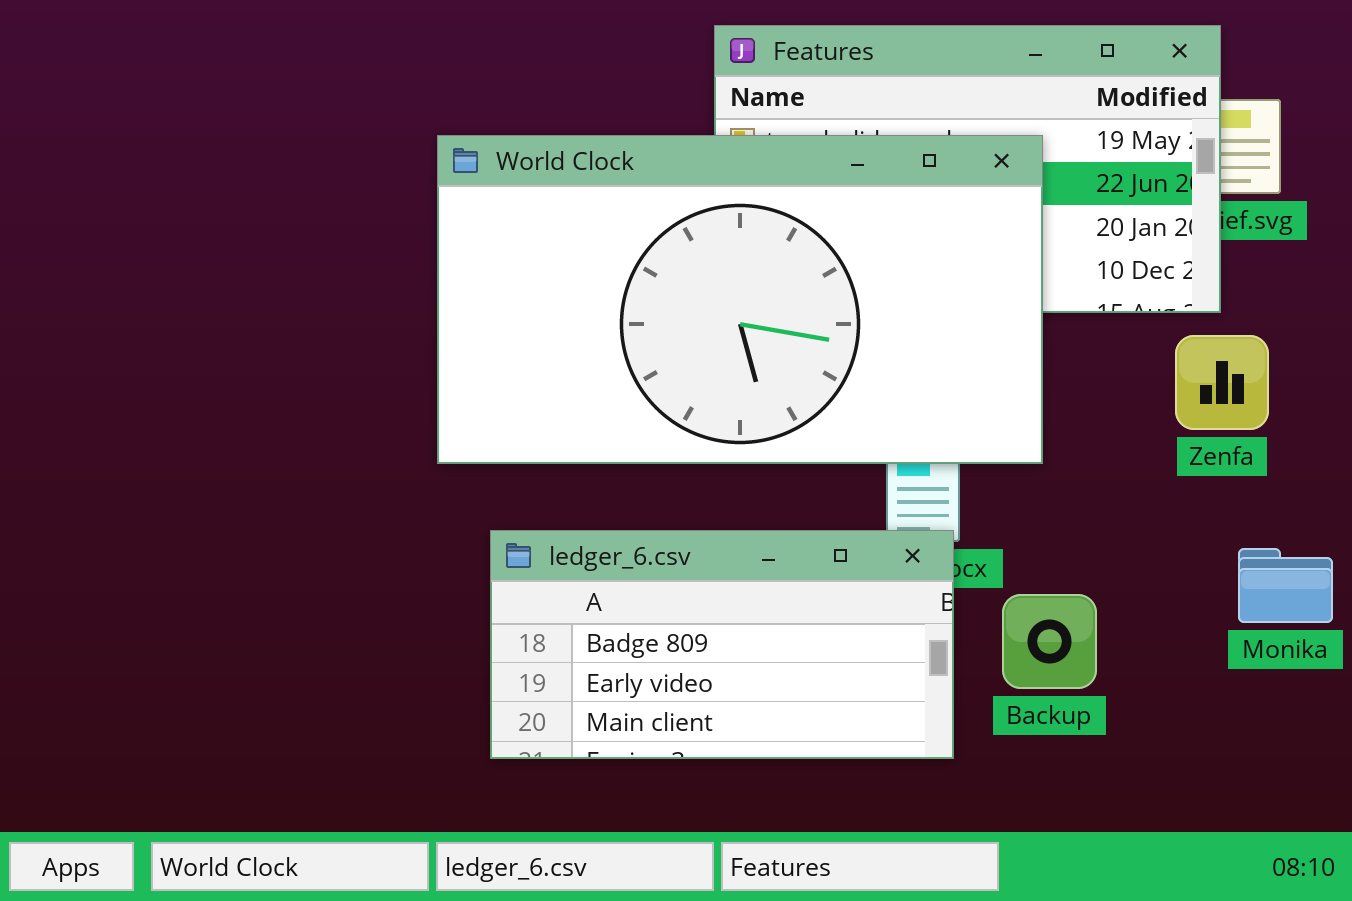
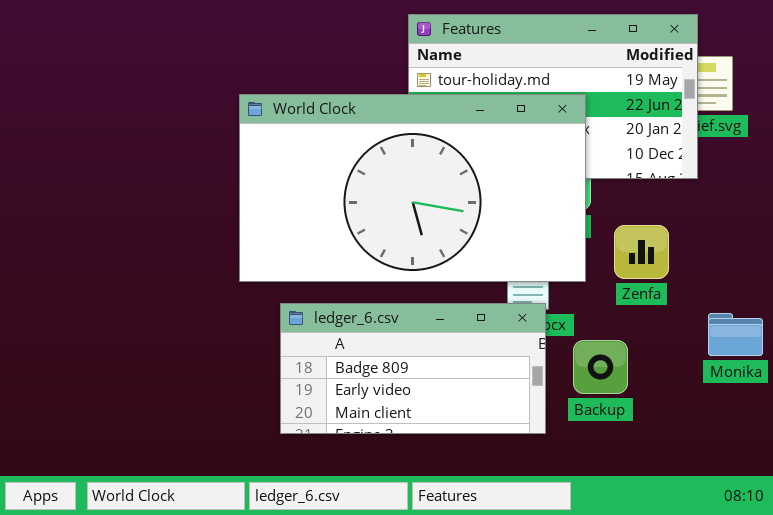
World Clock: [437,135,1043,464] -> [239,94,586,282], moved
Zenfa: [1175,335,1269,430] -> [614,225,669,279], moved

